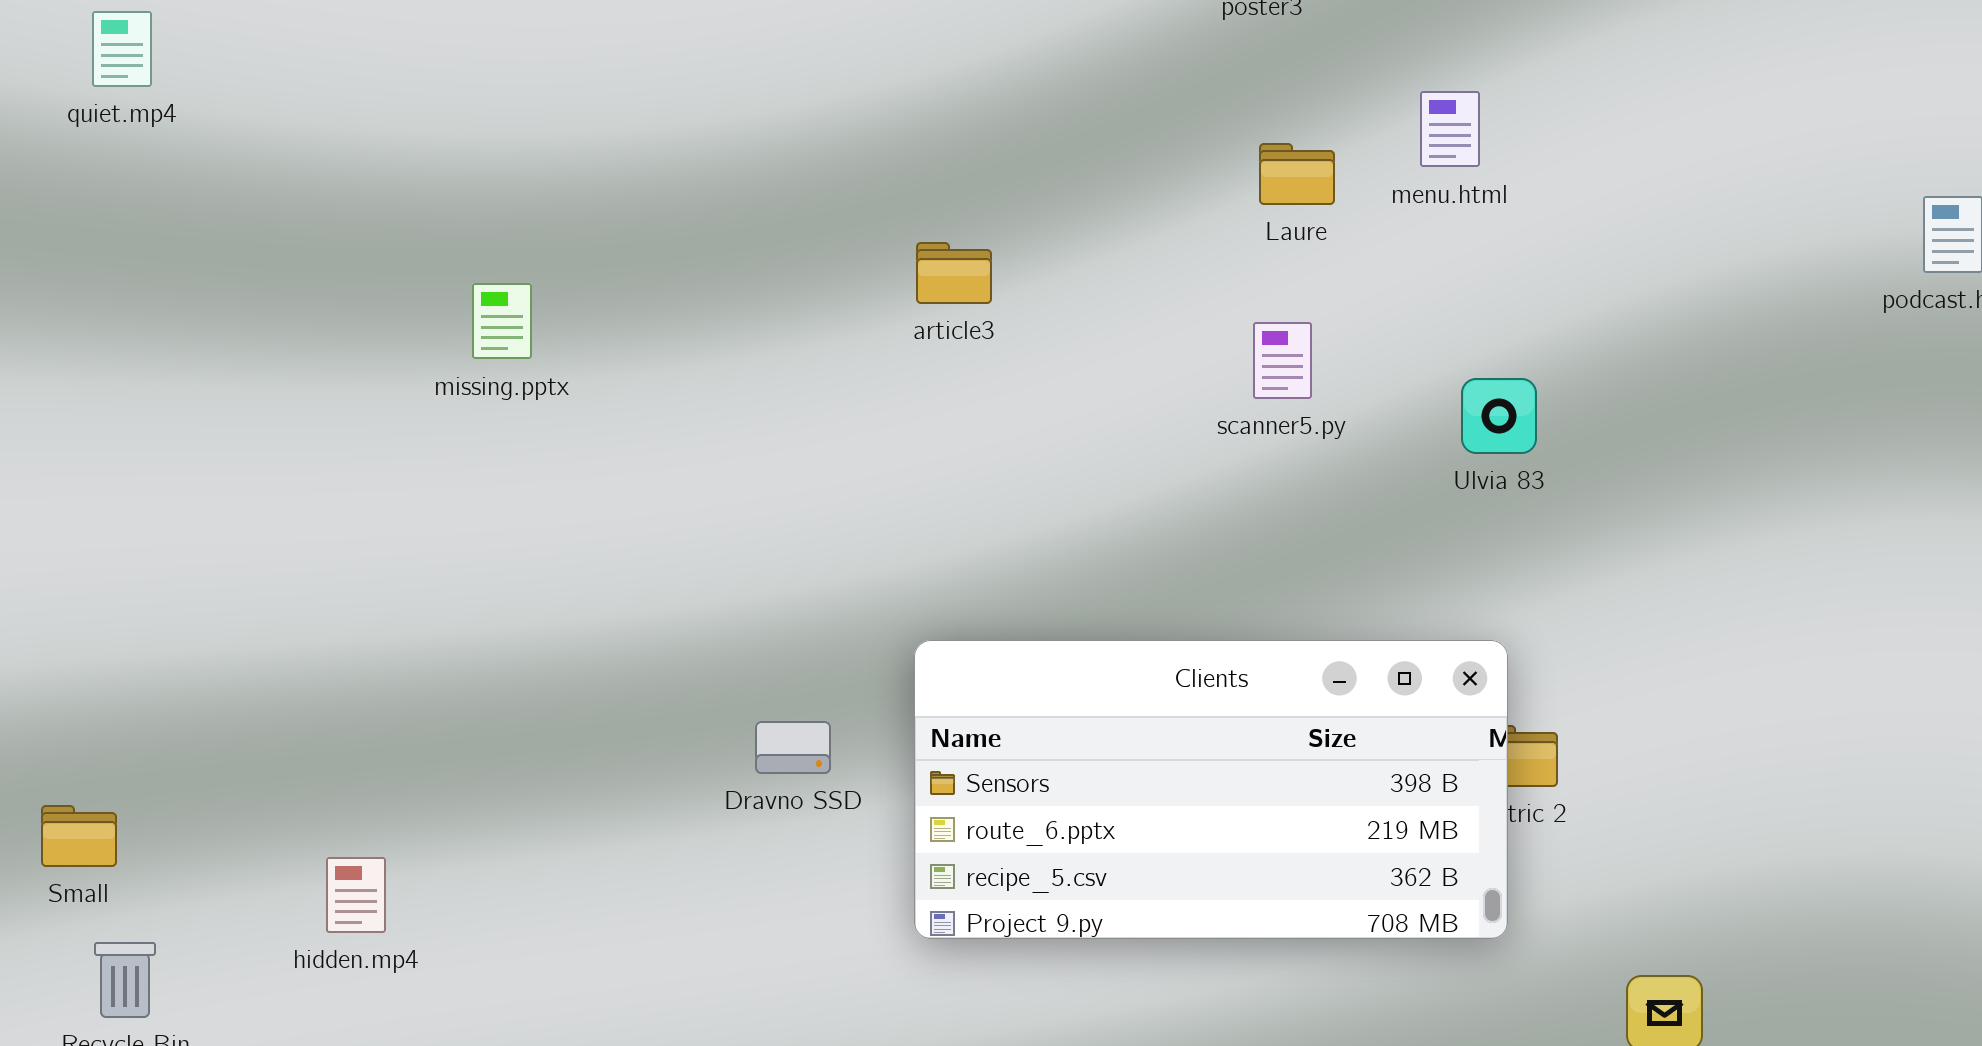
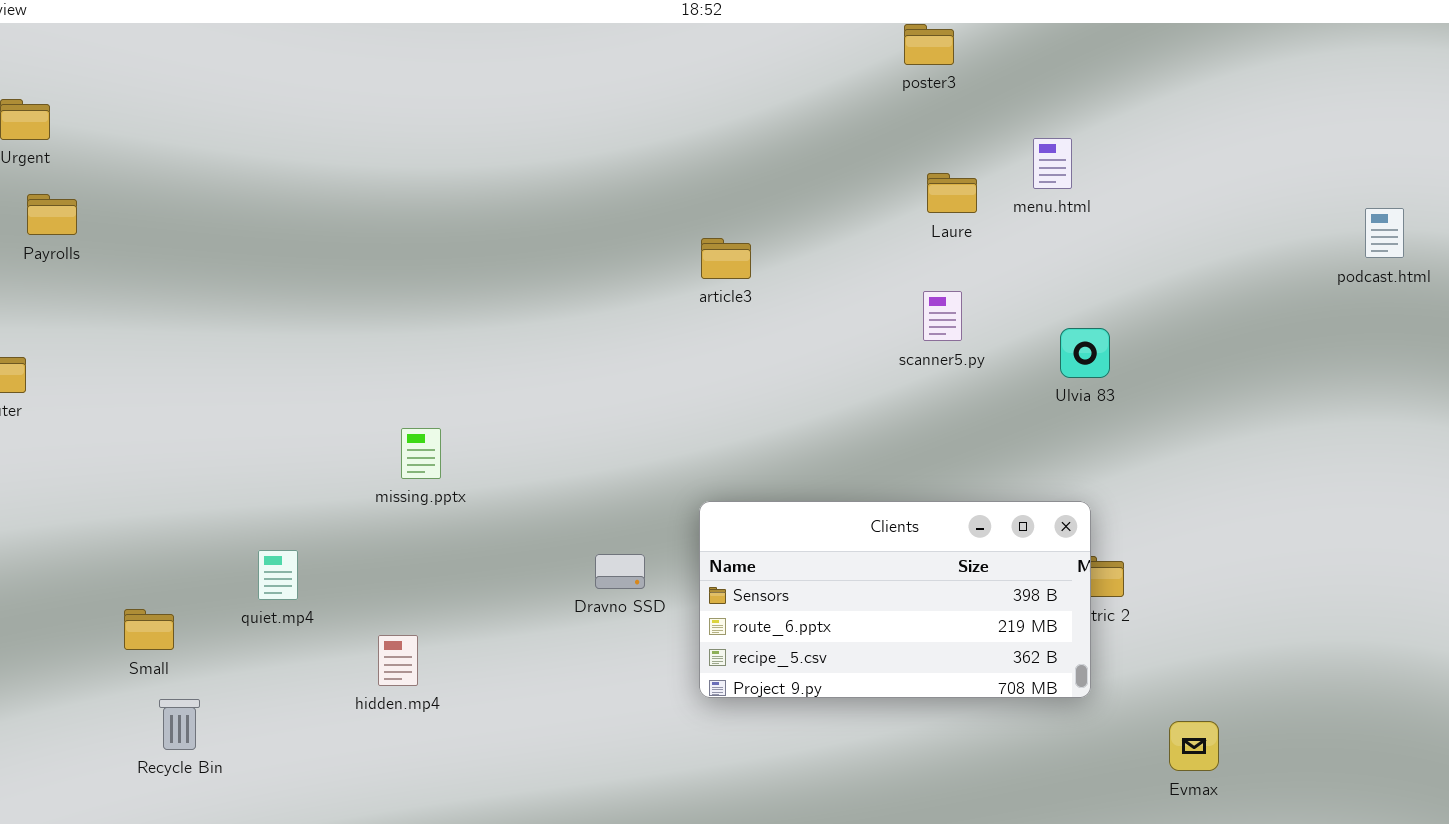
quiet.mp4: [92,11,152,87] -> [258,550,298,600], moved
missing.pptx: [472,283,532,359] -> [401,428,441,479], moved
hidden.mp4: [326,857,386,933] -> [378,635,418,686], moved

